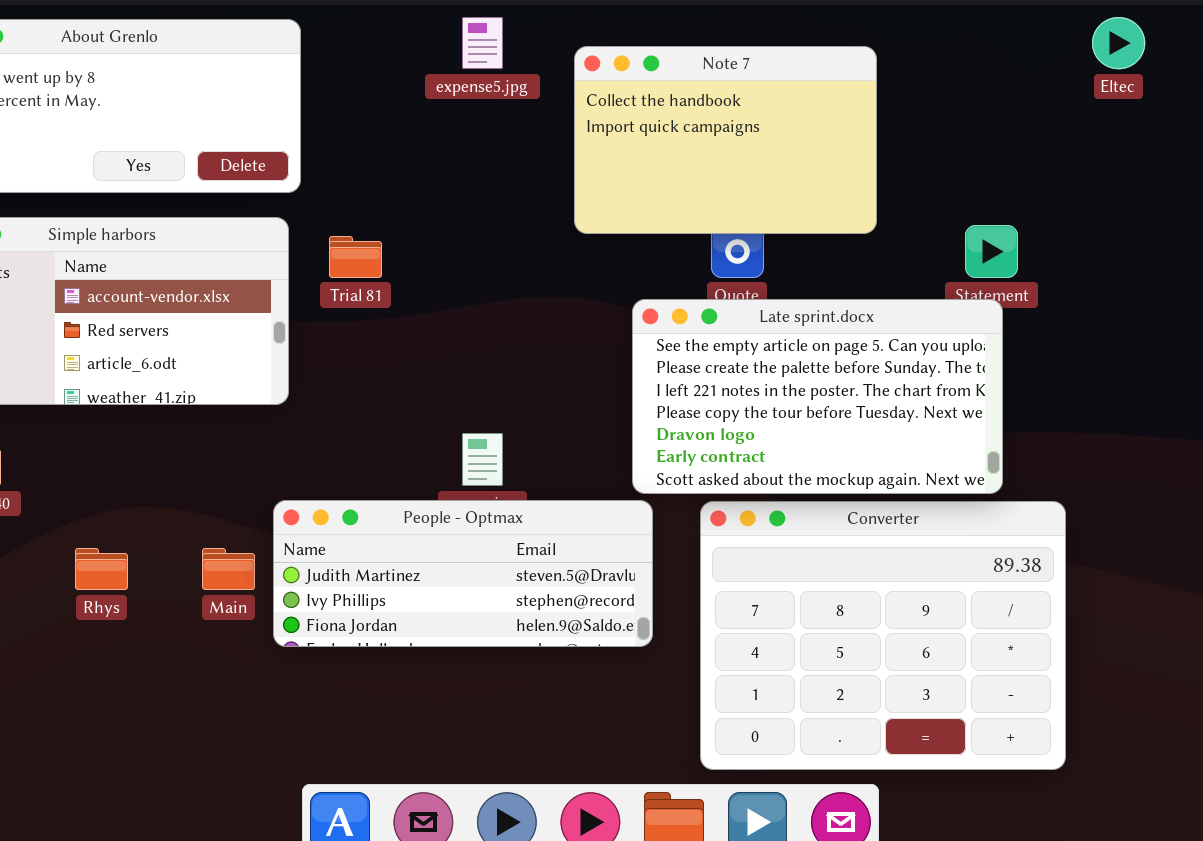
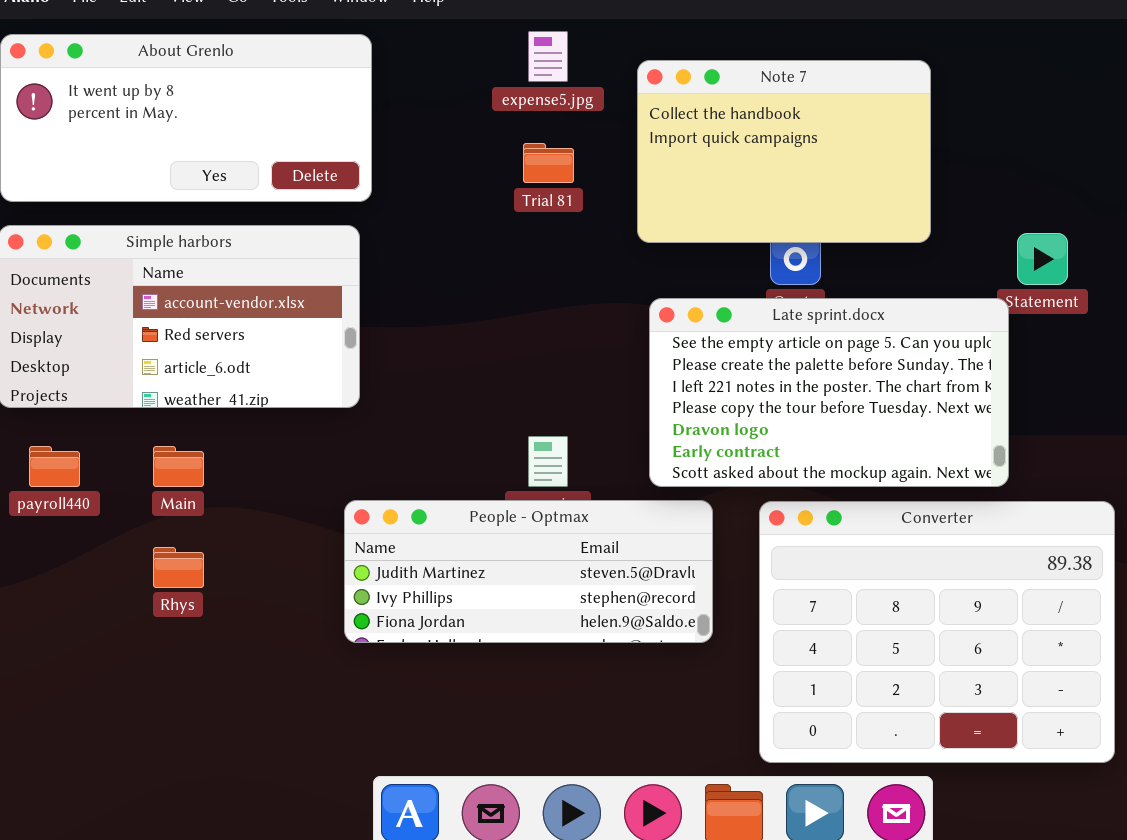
Trial 81: [329,236,382,278] -> [523,143,574,183], moved
Late sprint.docx: [632,299,1003,494] -> [649,298,1009,487], moved
Main: [202,548,255,590] -> [153,446,204,487], moved

